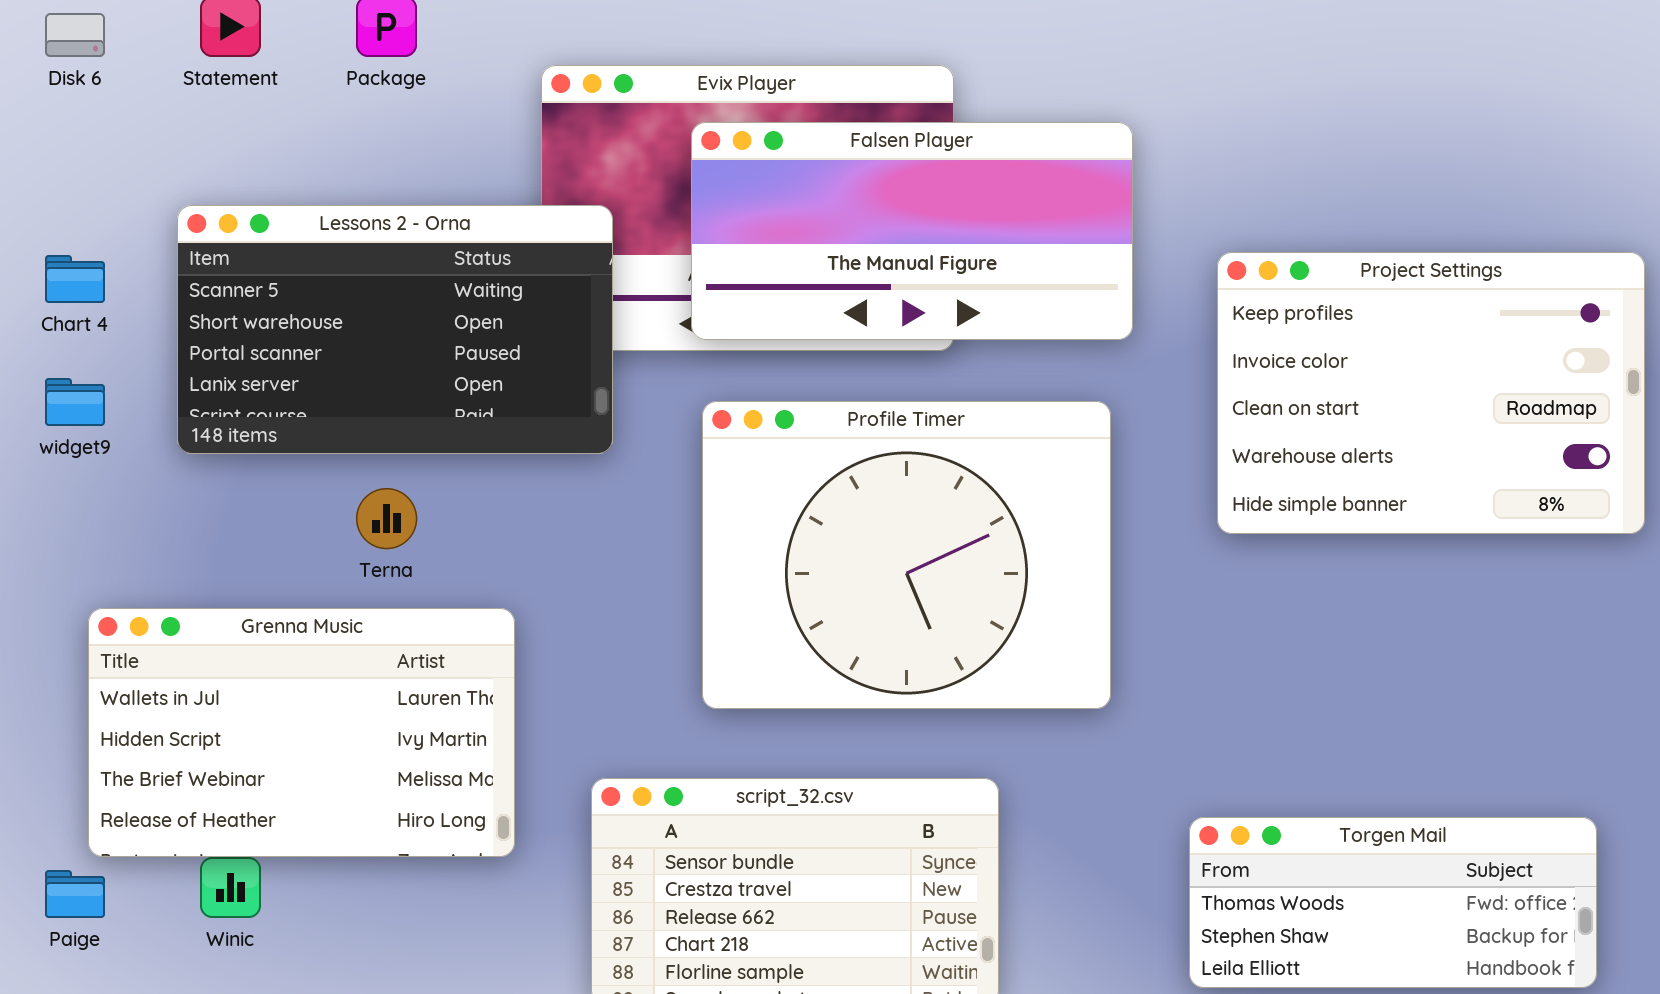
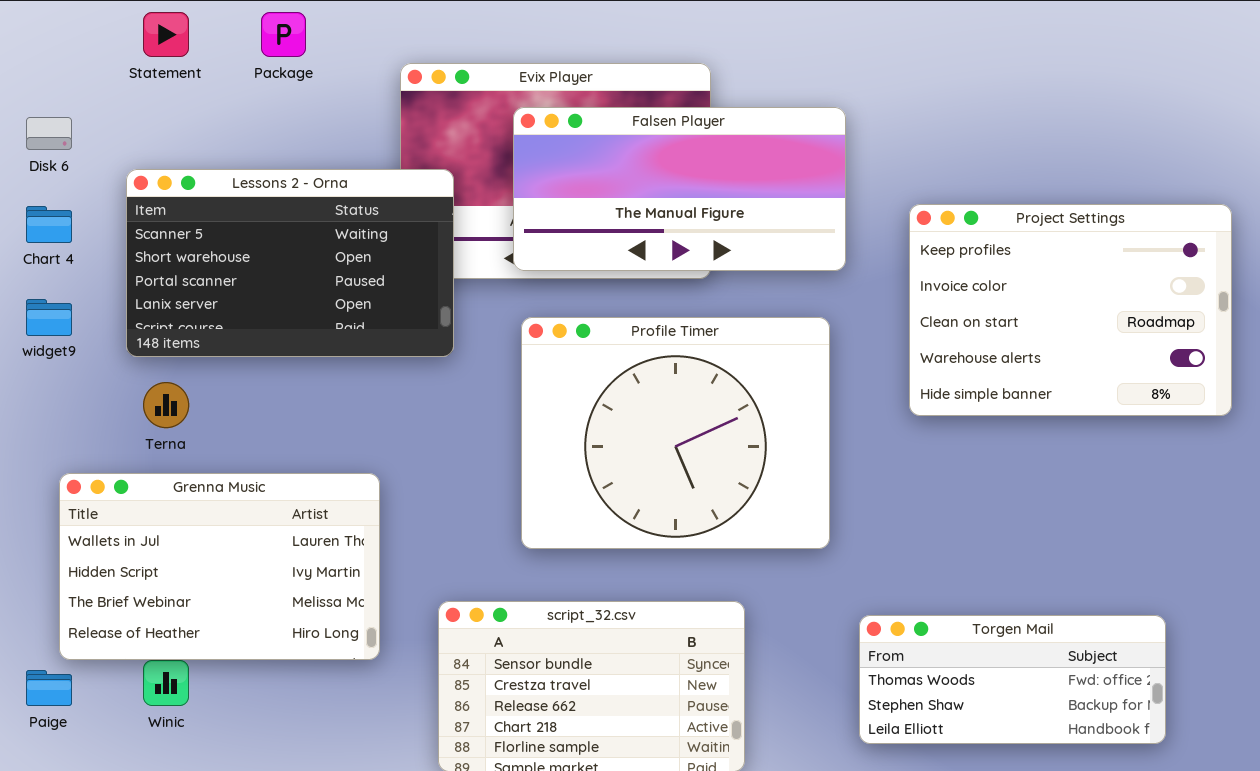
Disk 6: [45,13,105,57] -> [26,117,72,150], moved
Terna: [356,488,417,549] -> [143,382,189,428], moved
Torgen Mail: [1189,817,1597,988] -> [859,615,1166,744], moved

